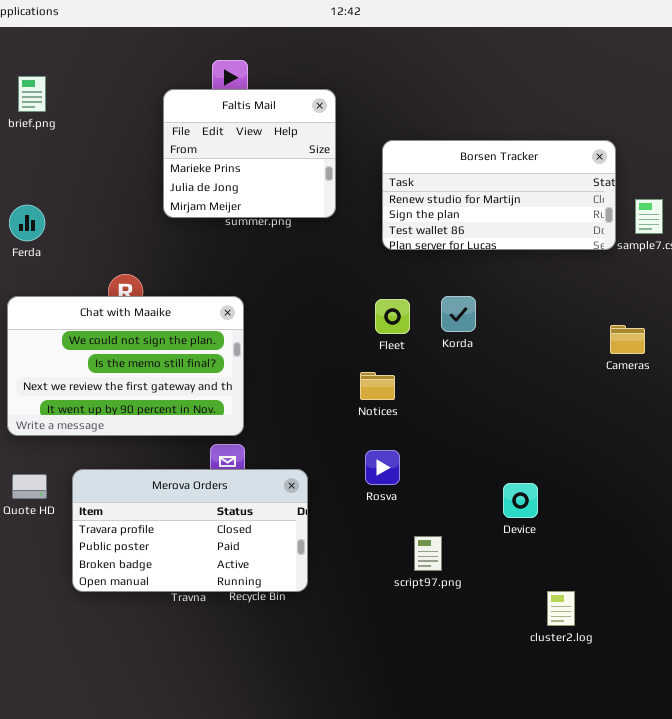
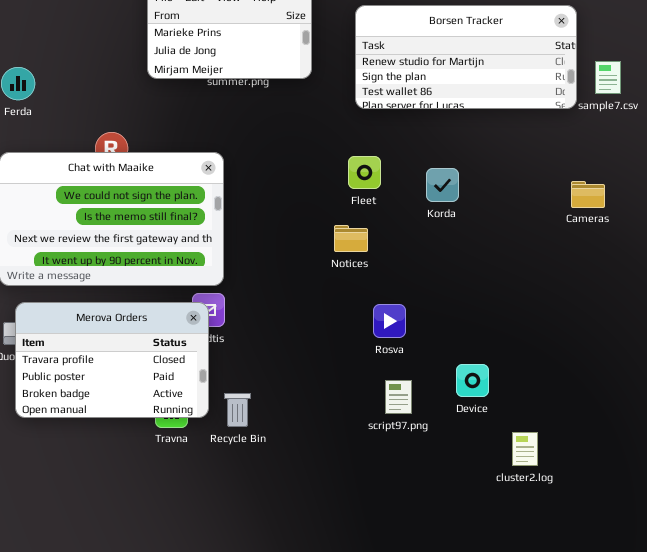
Korda: [441,296,476,332] -> [426,168,459,202], moved
Rosva: [365,450,400,485] -> [373,304,406,338], moved
Merova Orders: [72,469,308,592] -> [15,302,209,418], moved, resized
Device: [503,483,538,518] -> [456,364,489,397], moved

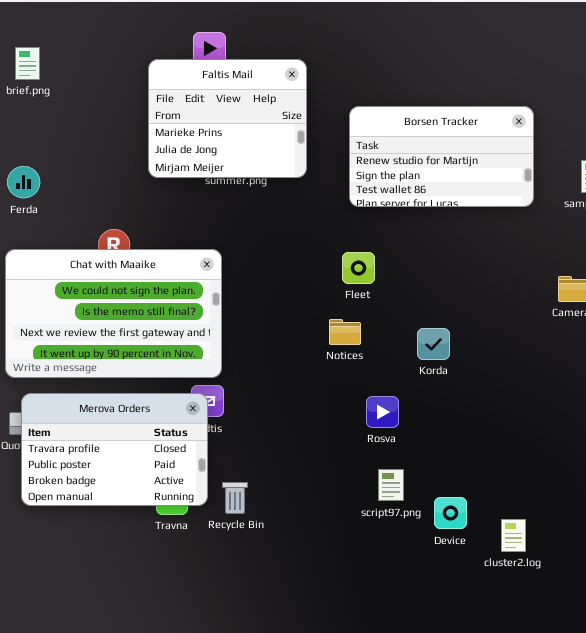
Borsen Tracker: [355,5,577,109] -> [349,106,534,207], resized
Korda: [426,168,459,202] -> [417,328,450,360], moved
Device: [456,364,489,397] -> [434,497,467,529], moved

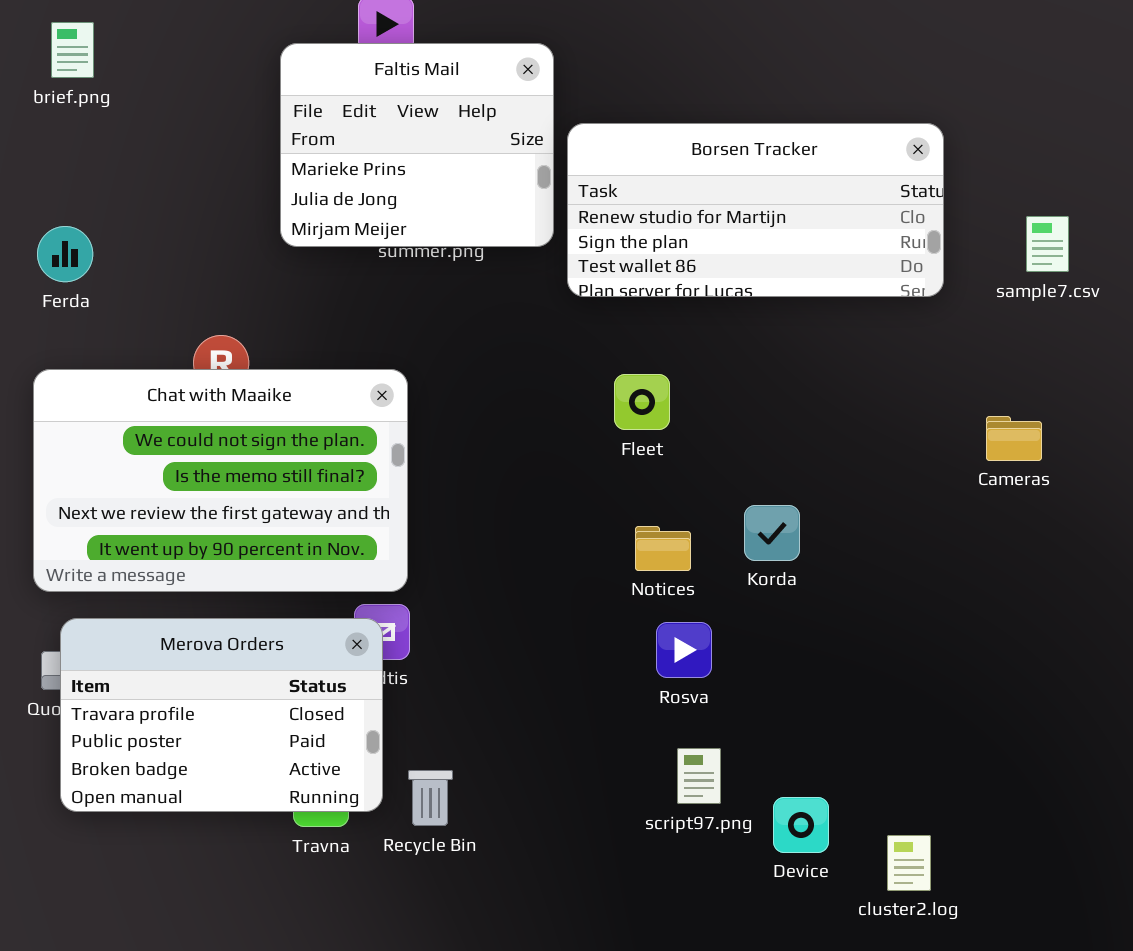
Borsen Tracker: [349,106,534,207] -> [567,123,944,297], resized
Notices: [329,319,361,345] -> [635,526,691,571], moved

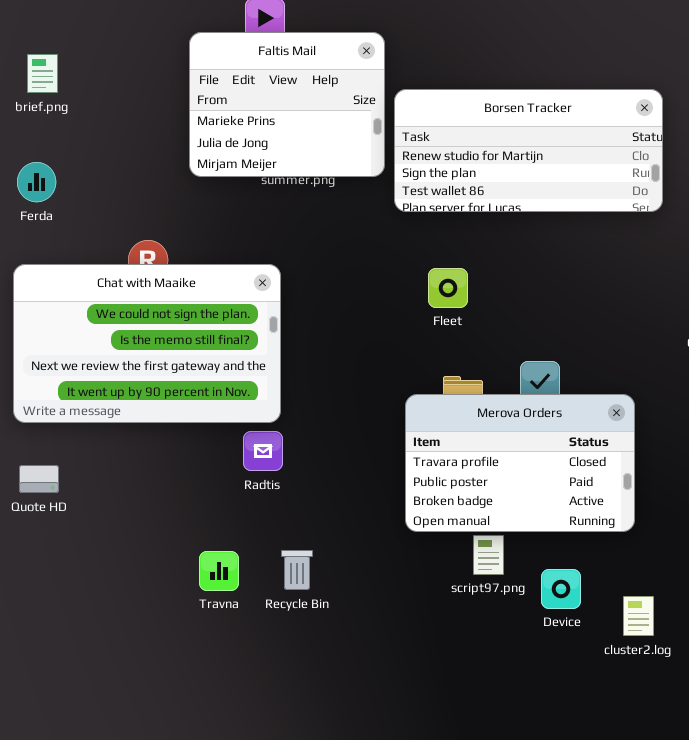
brief.png: [51,22,94,78] -> [27,54,58,93], moved
Merova Orders: [60,618,383,812] -> [405,394,635,532], moved

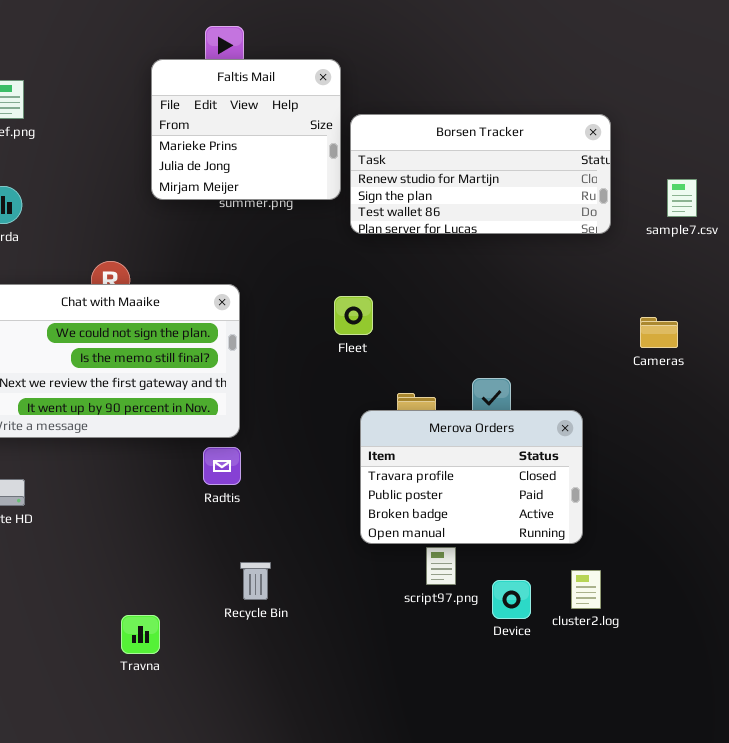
Fleet: [428,268,468,308] -> [334,296,373,335], moved
Travna: [199,551,239,591] -> [121,615,160,654], moved
cluster2.log: [623,596,654,636] -> [571,570,601,609], moved

